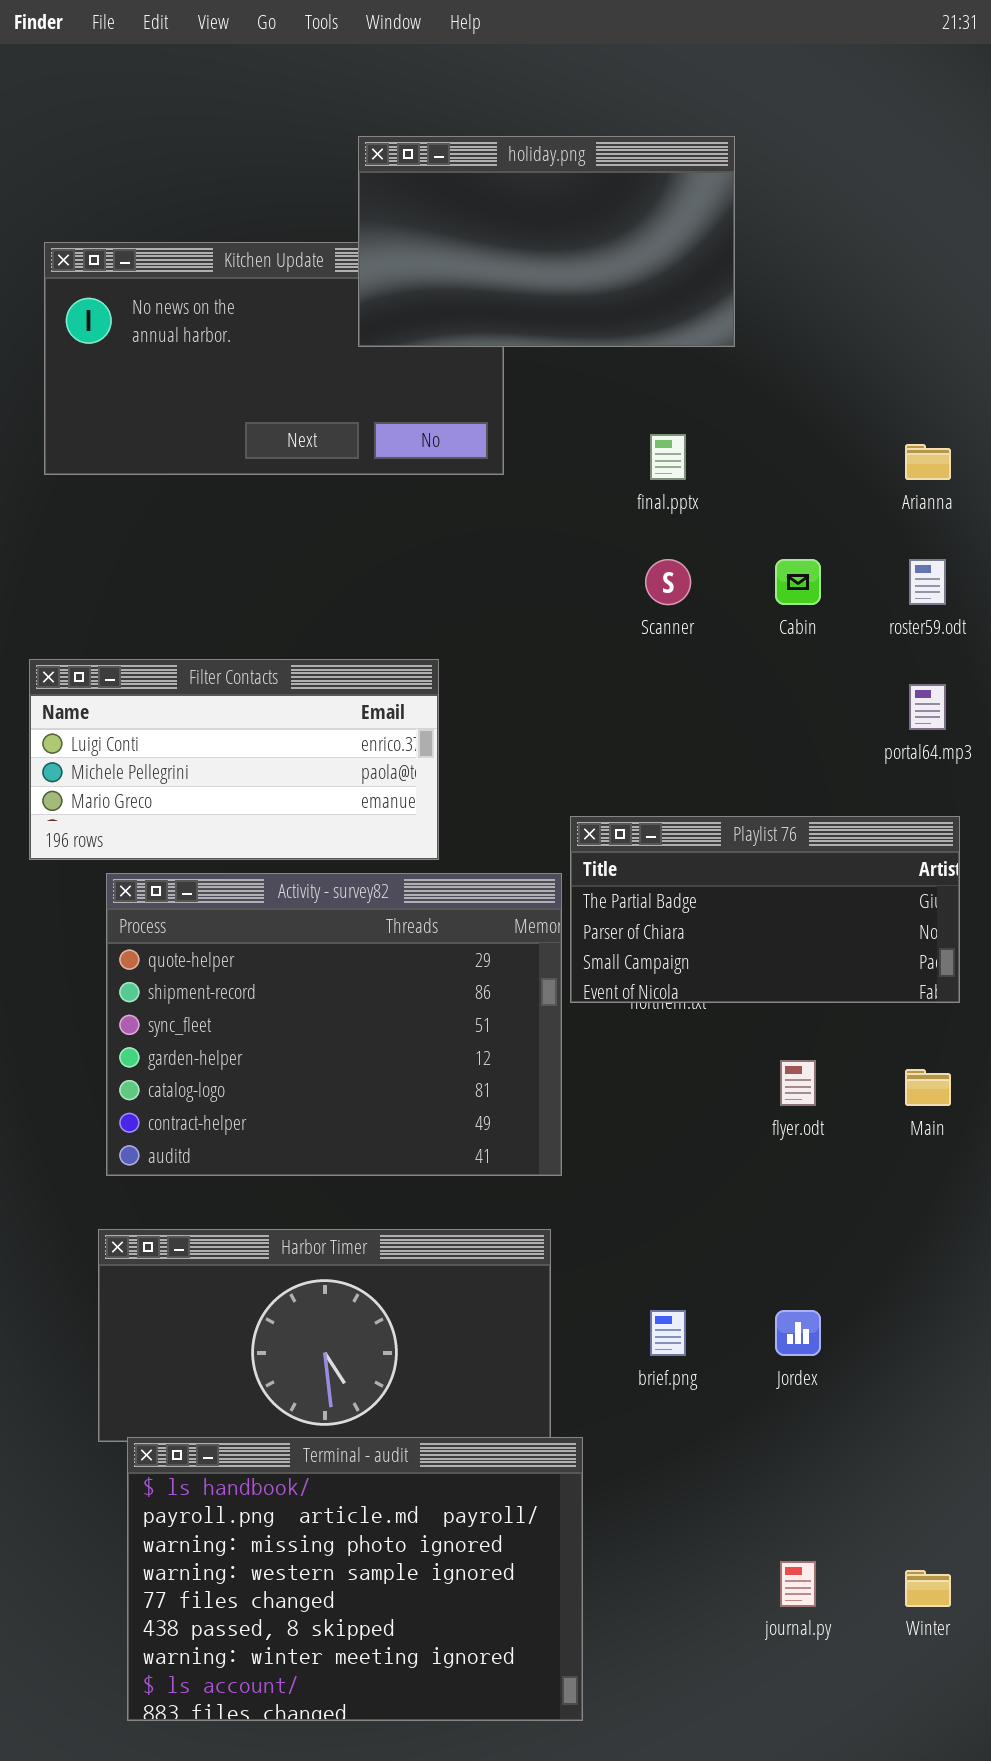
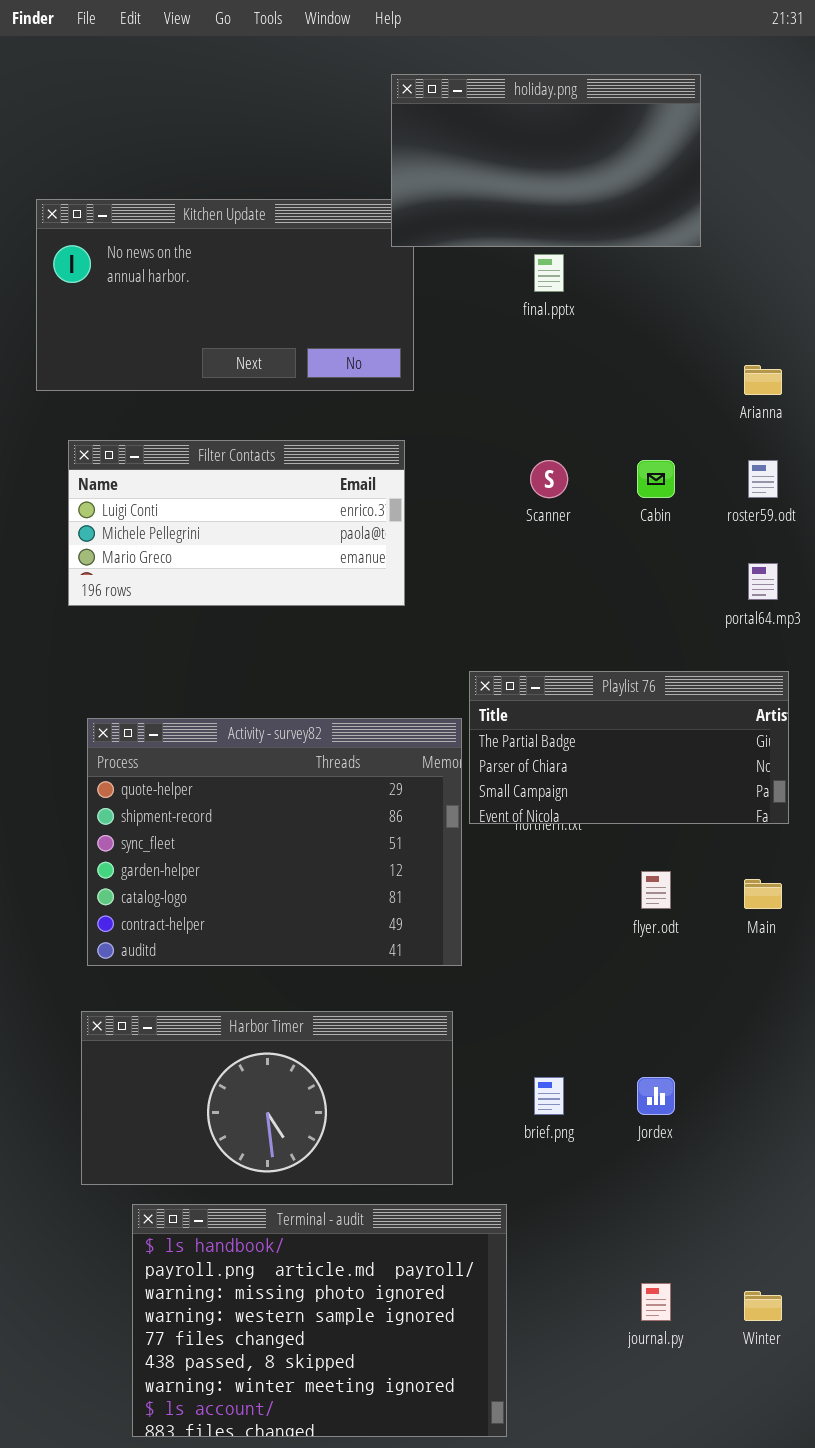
holiday.png: [358,136,735,347] -> [391,74,701,247], moved
final.pptx: [650,434,686,480] -> [534,254,564,292], moved
Filter Contacts: [29,659,439,860] -> [68,440,405,606], moved
Terminal - audit: [127,1437,583,1721] -> [132,1204,507,1437], moved

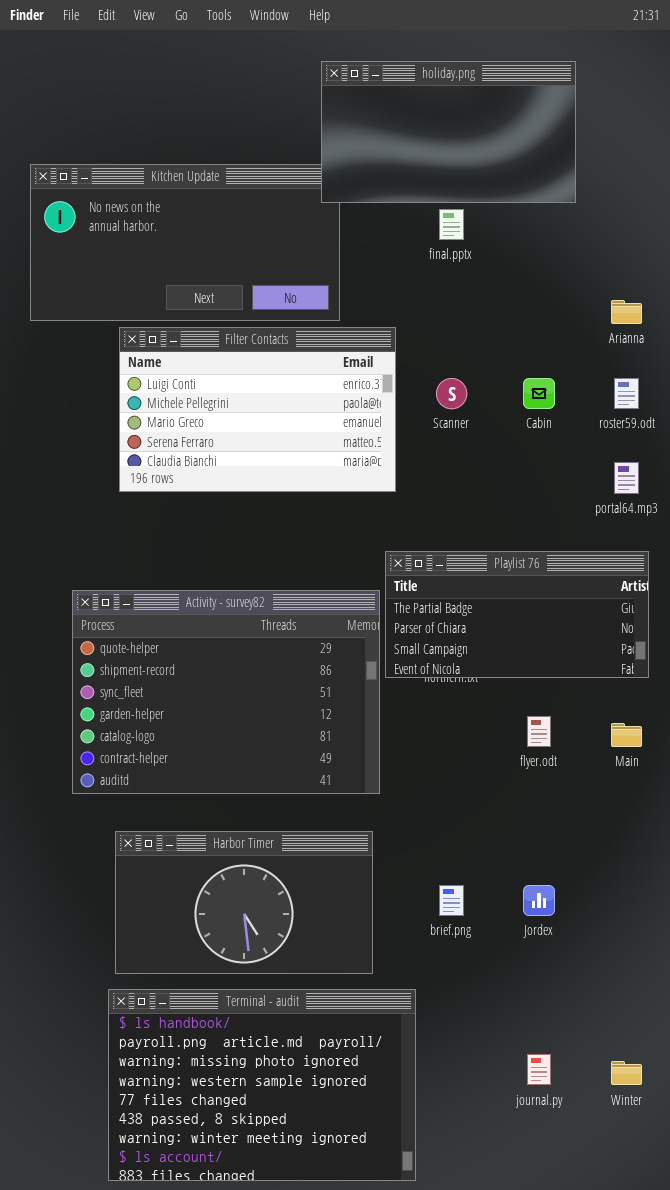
Filter Contacts: [68,440,405,606] -> [119,327,396,492], moved, resized
Harbor Timer: [81,1011,453,1185] -> [115,831,373,974], resized

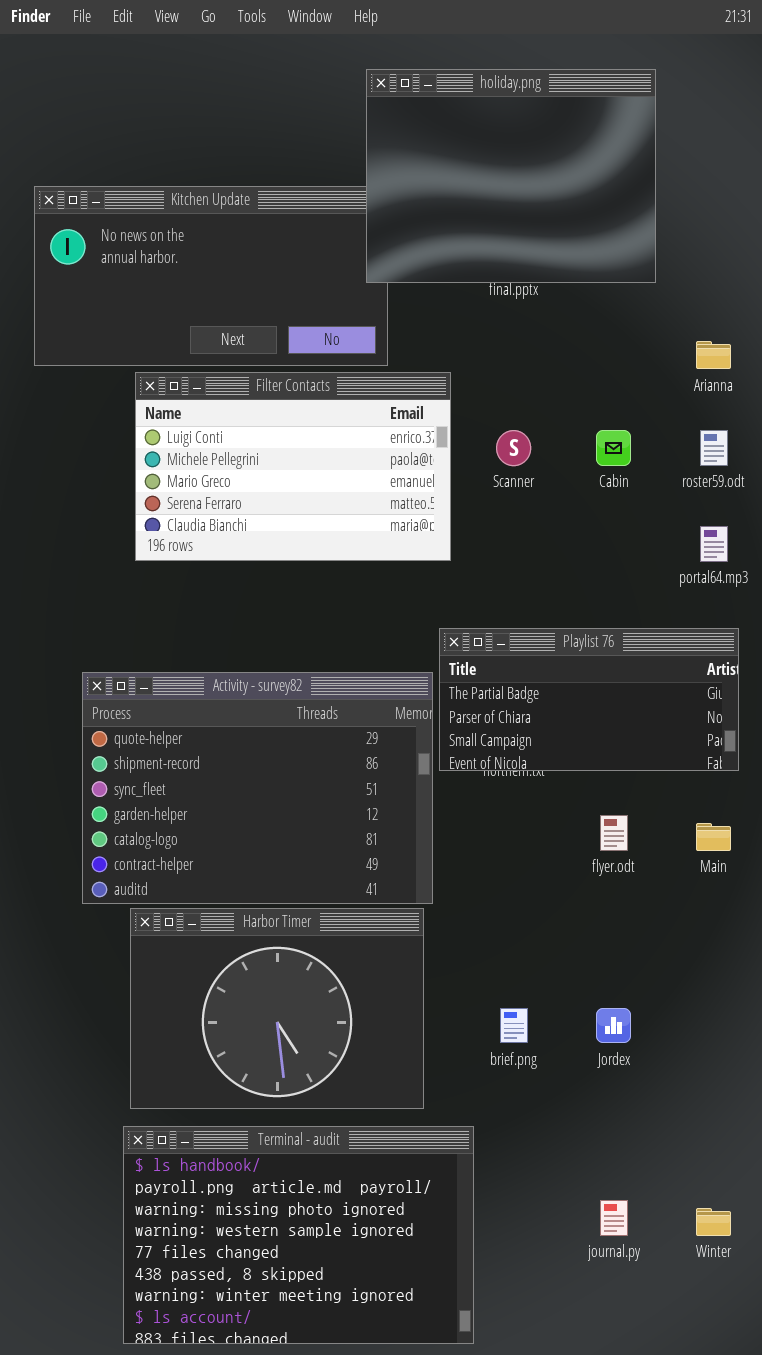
holiday.png: [321,61,576,203] -> [366,69,656,283], resized
Harbor Timer: [115,831,373,974] -> [130,908,424,1109], resized

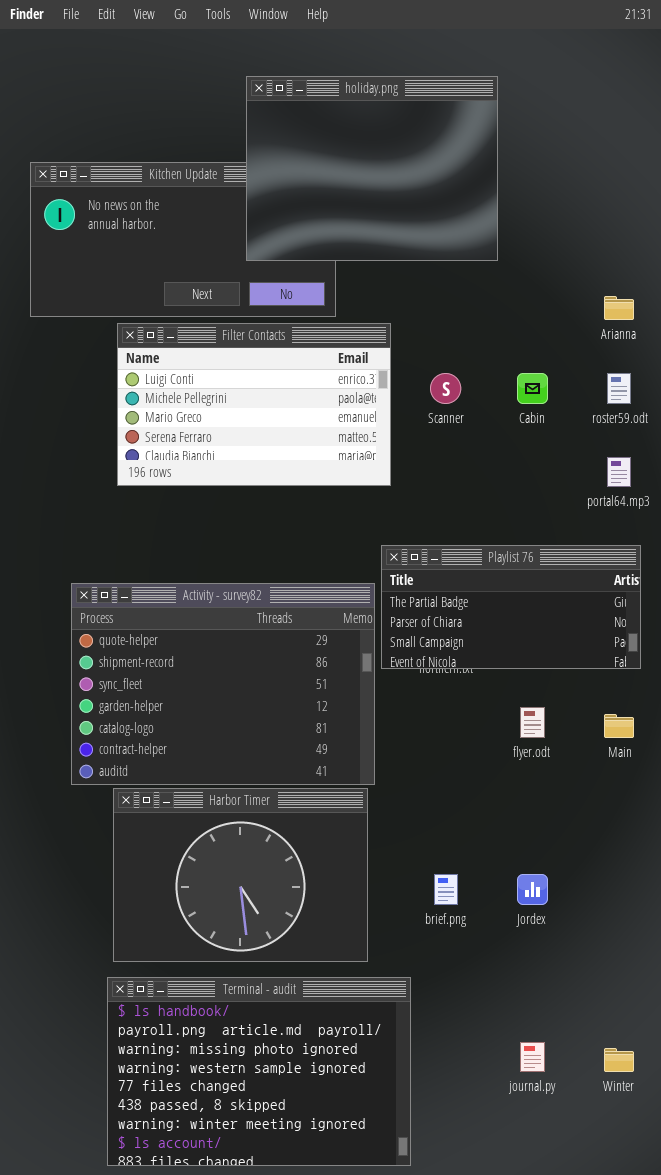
holiday.png: [366,69,656,283] -> [246,76,498,261], moved

